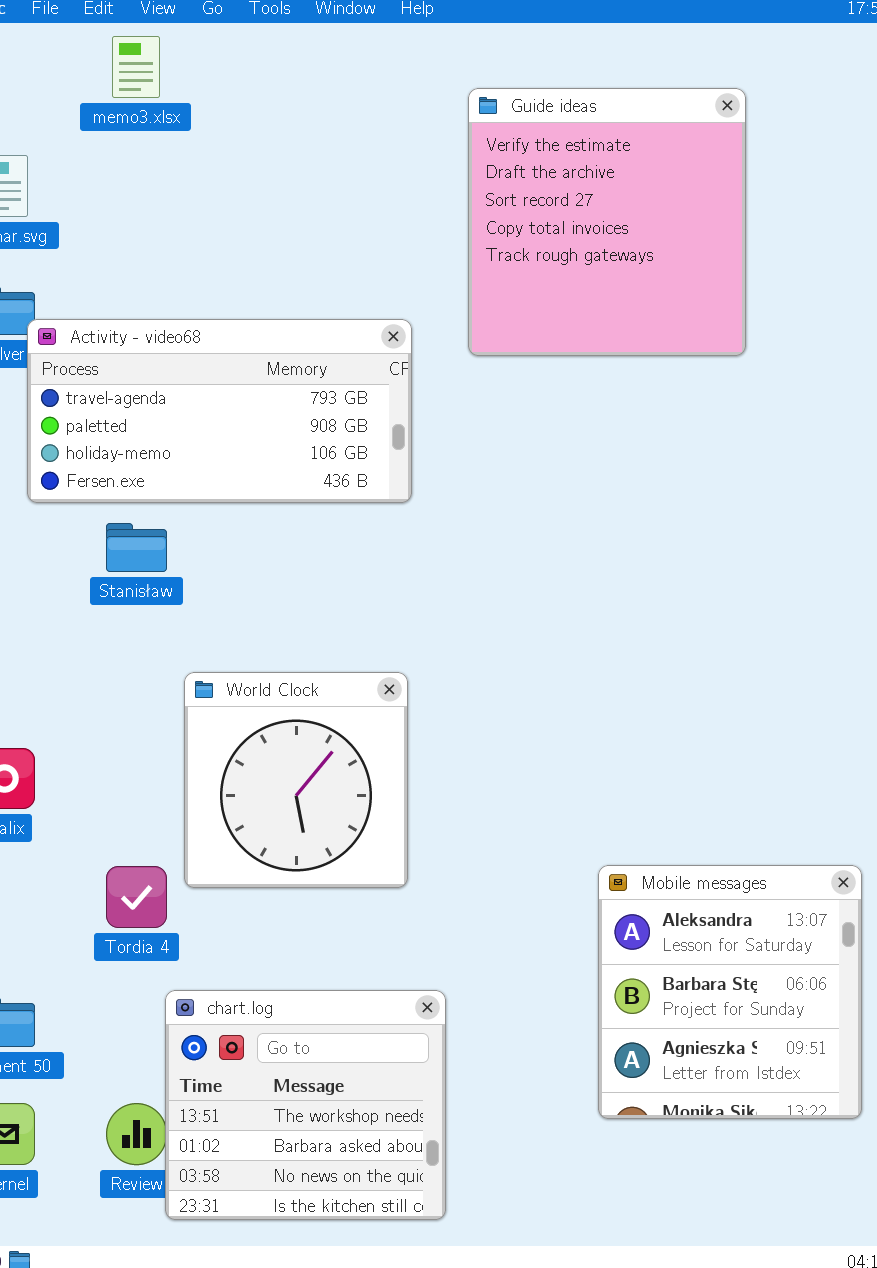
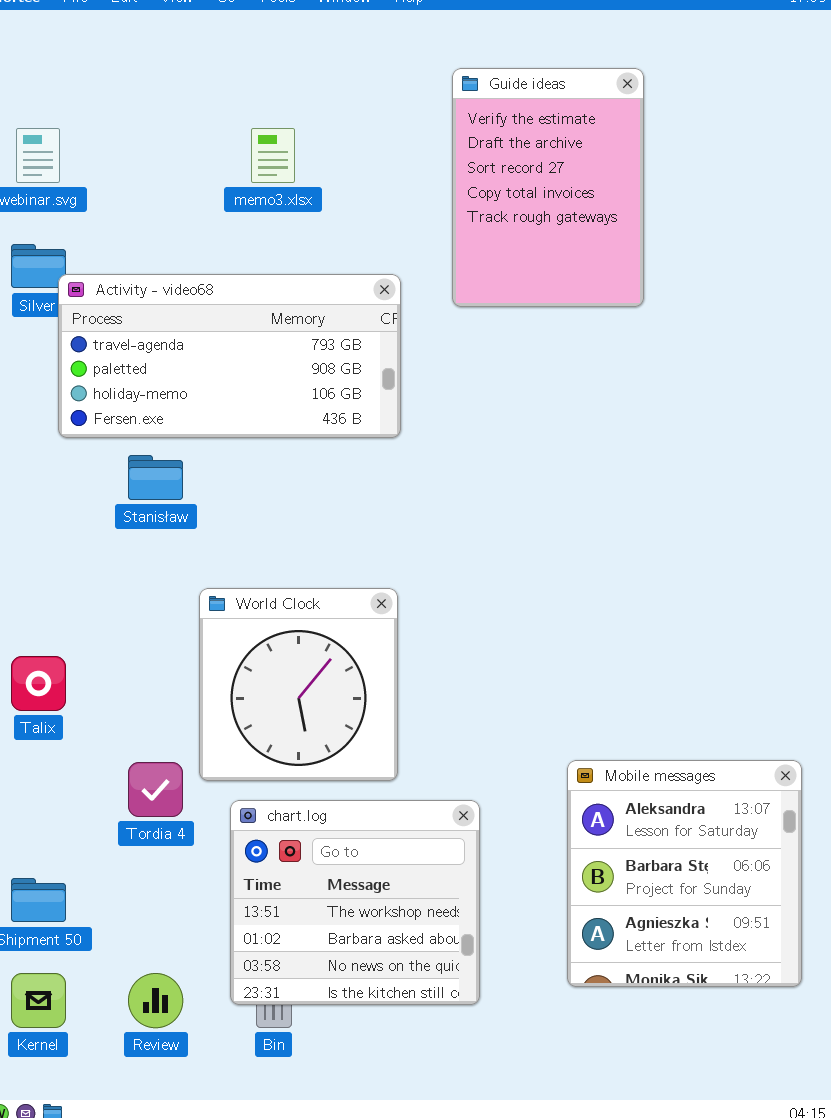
memo3.xlsx: [112,36,160,98] -> [251,128,295,183], moved
Guide ideas: [468,88,746,356] -> [452,68,644,307], resized
chart.log: [165,990,446,1220] -> [230,800,480,1005], moved

